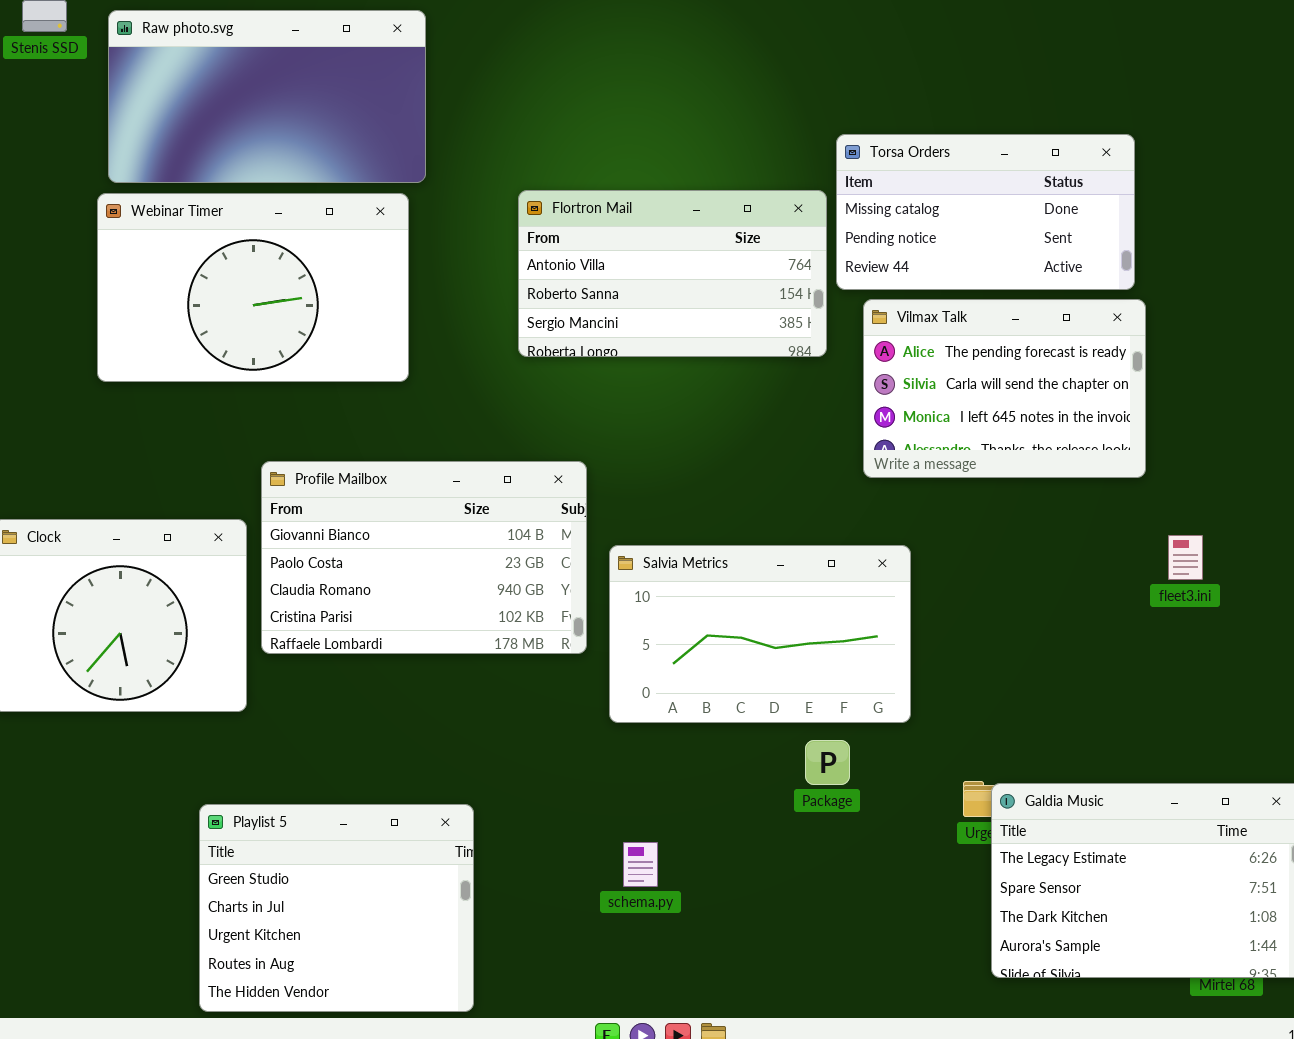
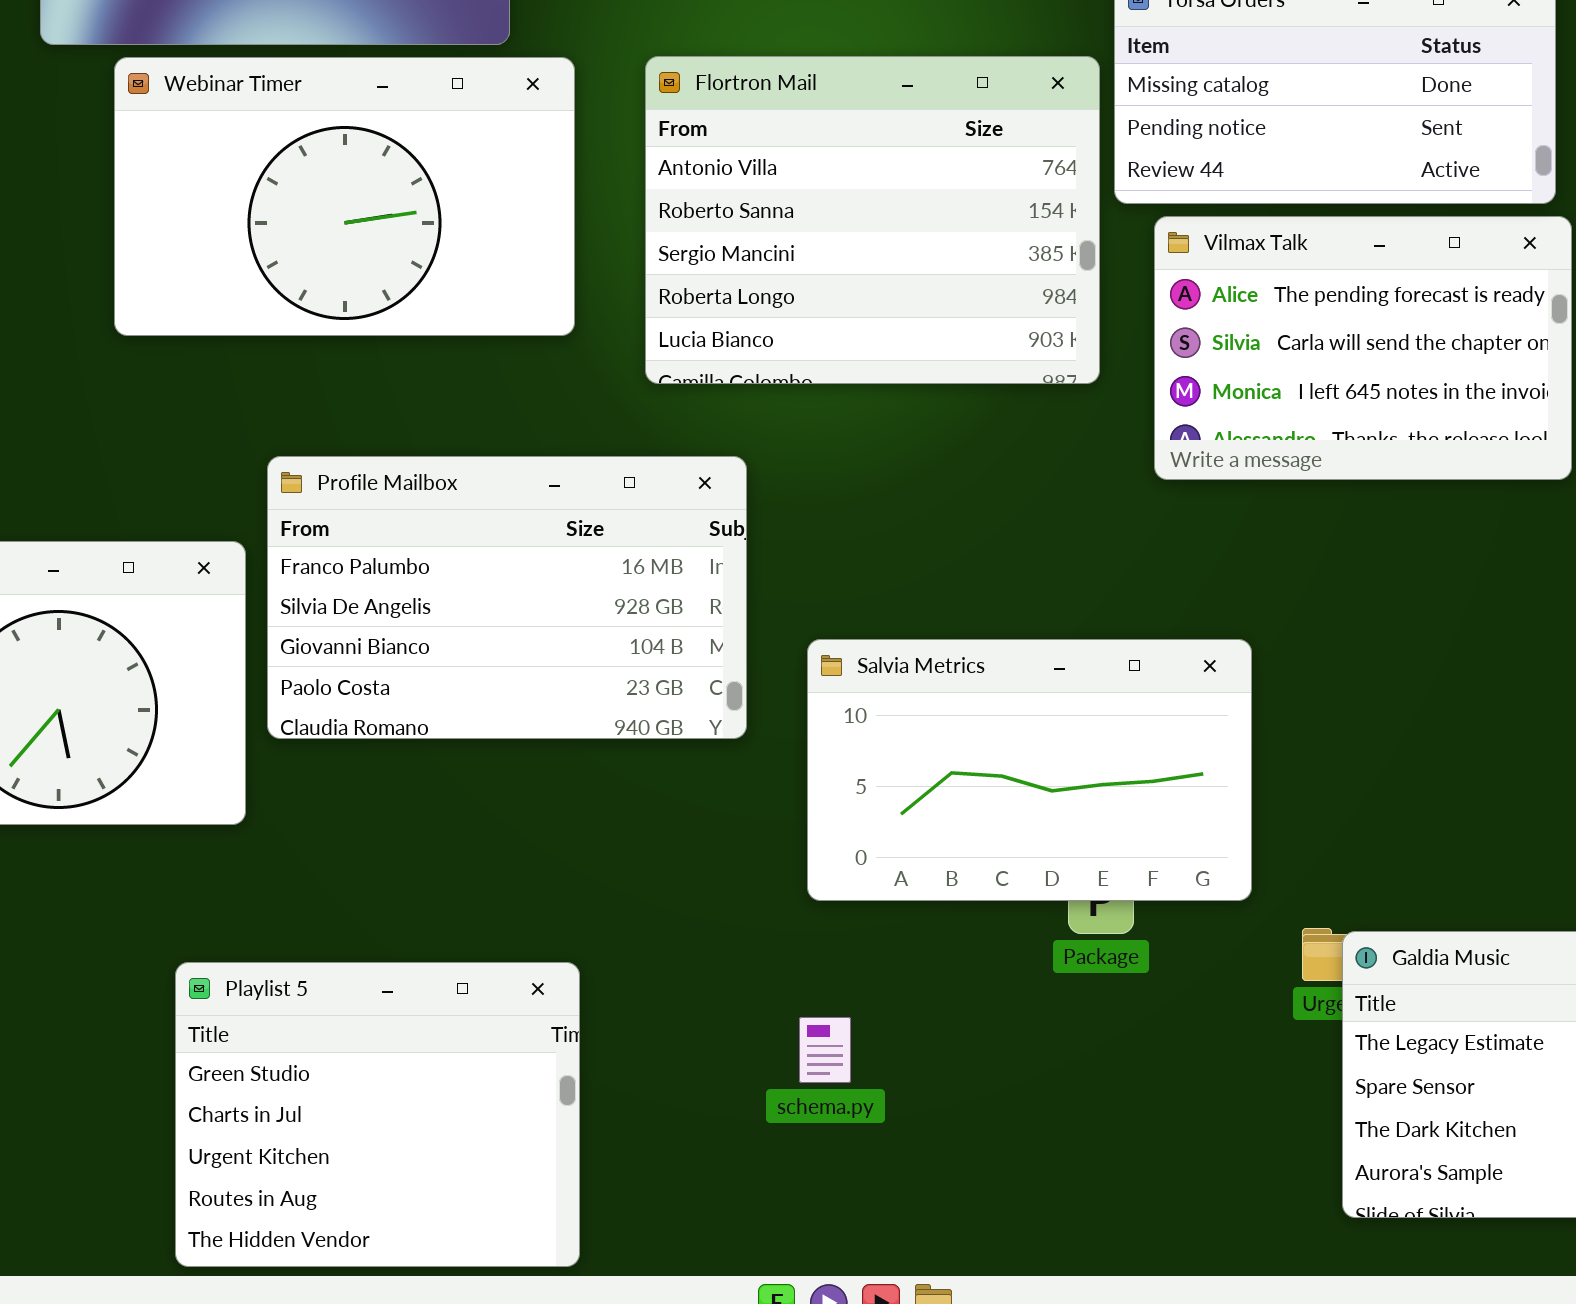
Flortron Mail: [518,190,827,357] -> [645,56,1100,384], resized
Webinar Timer: [97,193,409,382] -> [114,57,575,336], moved
Profile Mailbox: [261,461,587,654] -> [267,456,747,739], scrolled up 2 rows
Salvia Metrics: [609,545,911,723] -> [807,639,1252,901], moved

